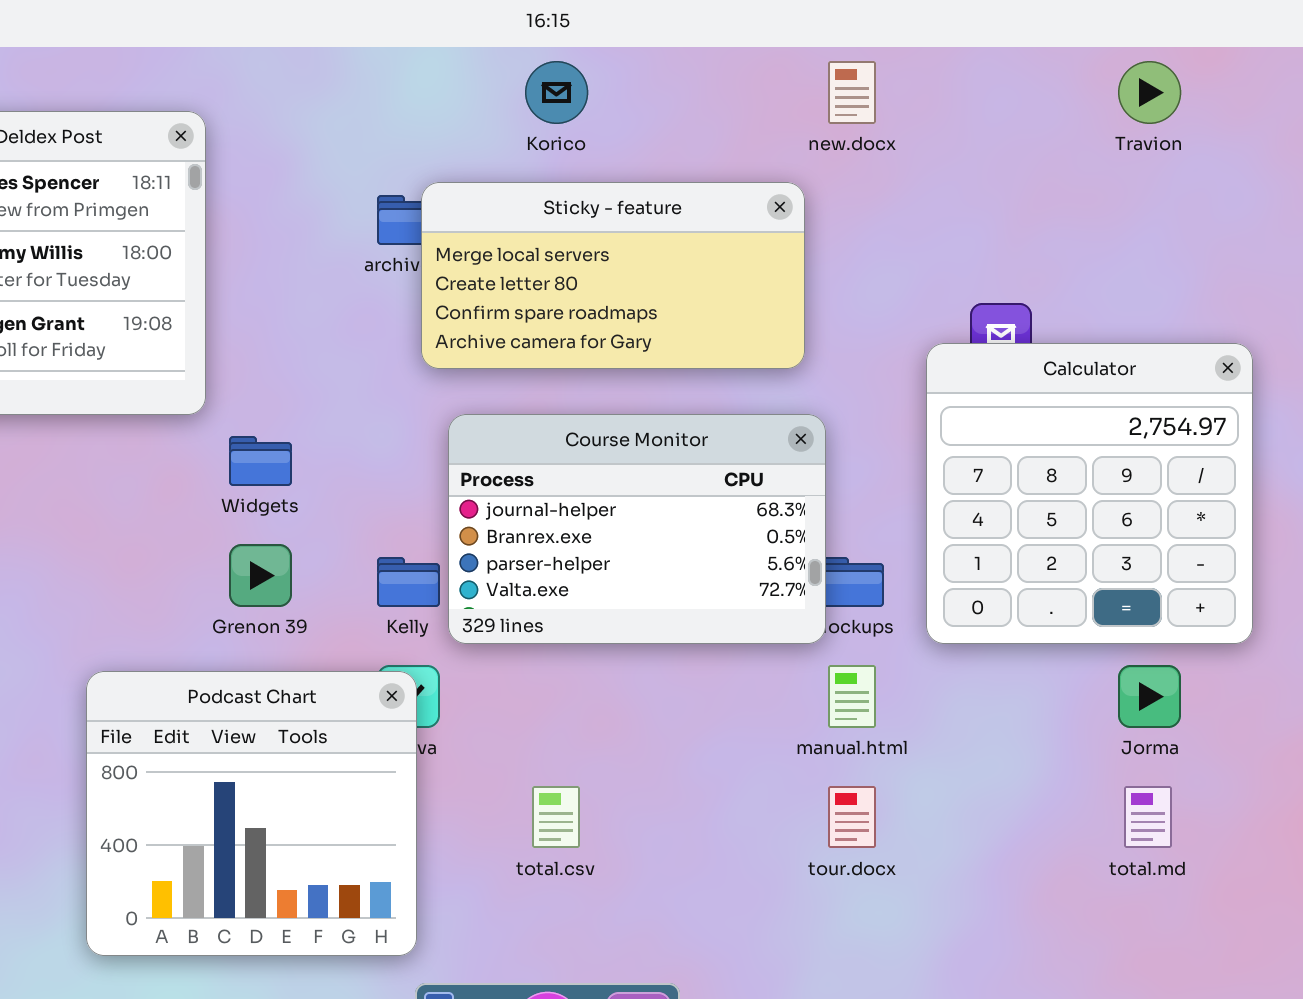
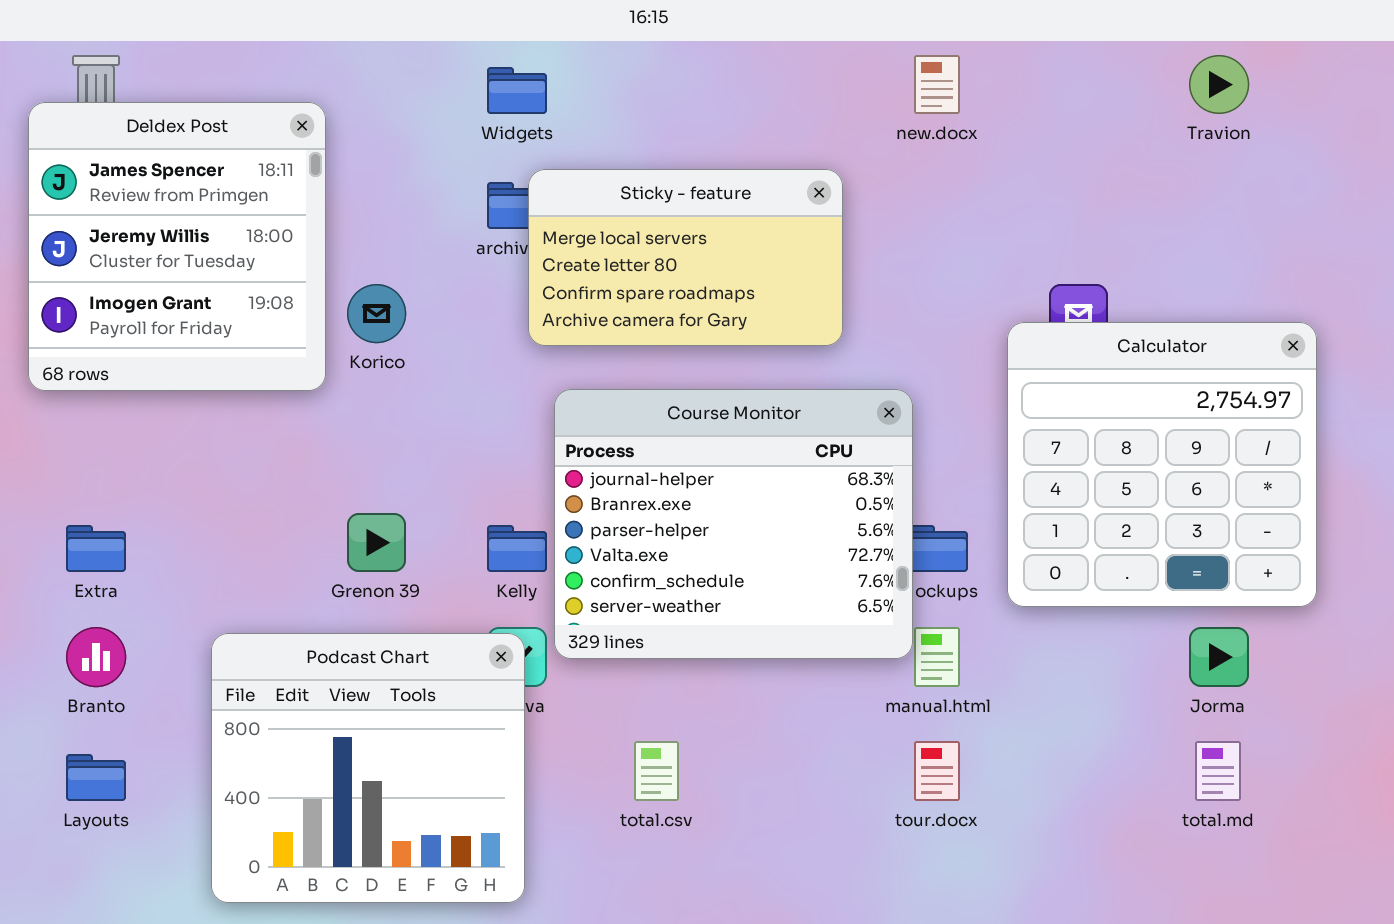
Korico: [525,61,588,124] -> [347,284,406,343], moved
Sticky - feature: [421,182,805,369] -> [528,169,843,346], resized
Course Monitor: [448,414,826,644] -> [554,389,913,659], resized
Widgets: [229,436,292,486] -> [487,67,547,114], moved

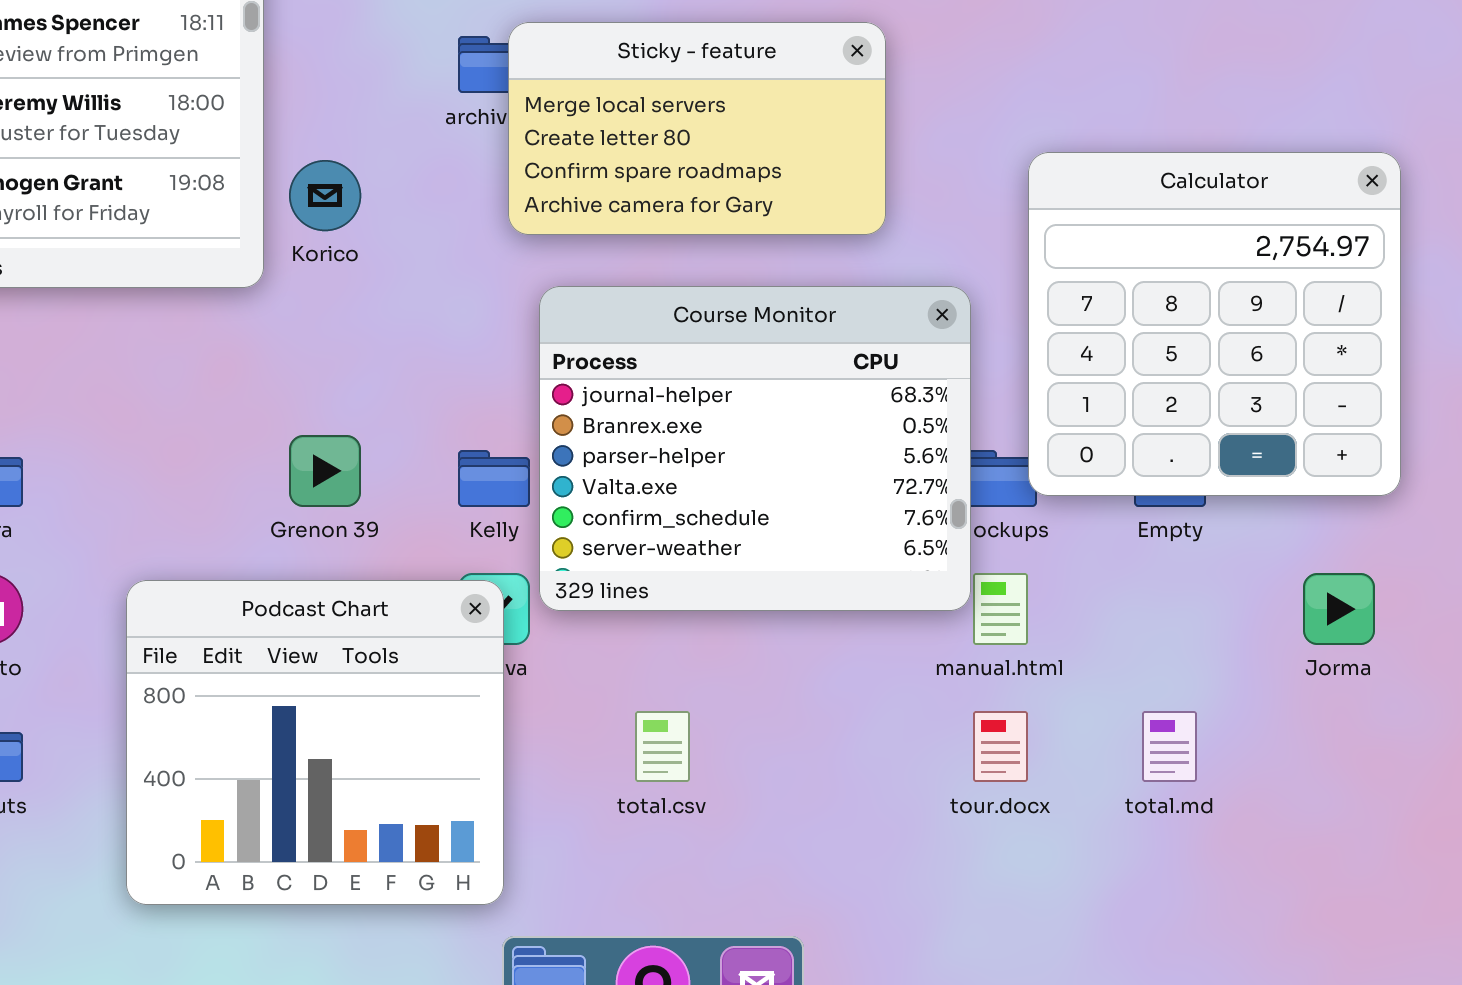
Calculator: [1007,322,1317,607] -> [1028,152,1401,496], moved
total.md: [1195,741,1241,801] -> [1142,711,1197,782], moved

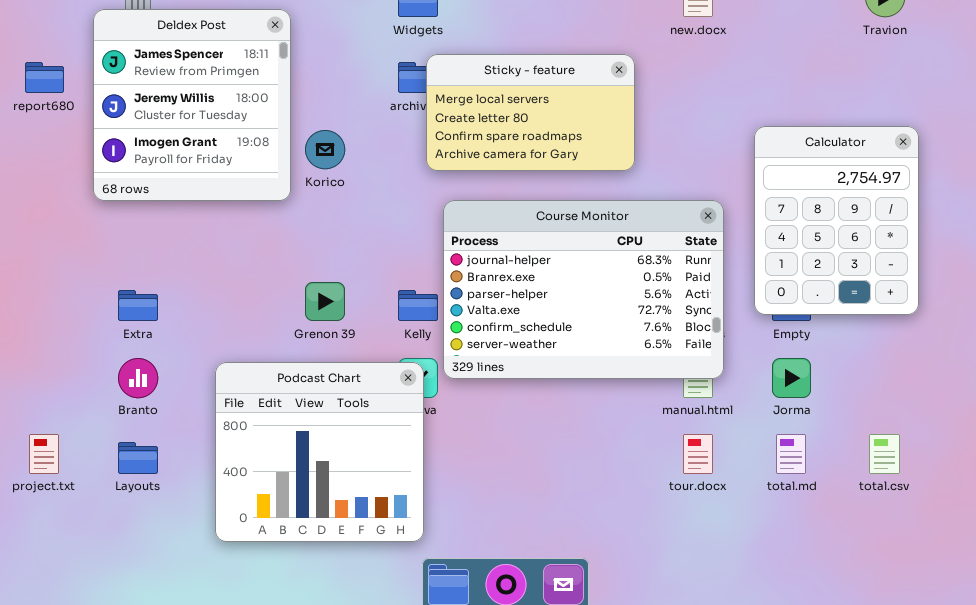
Calculator: [1028,152,1401,496] -> [754,126,919,315], resized
Course Monitor: [539,286,971,611] -> [443,200,724,379], resized
Jorma: [1303,573,1375,645] -> [772,358,811,398], moved
total.csv: [635,711,690,782] -> [869,434,900,474], moved

